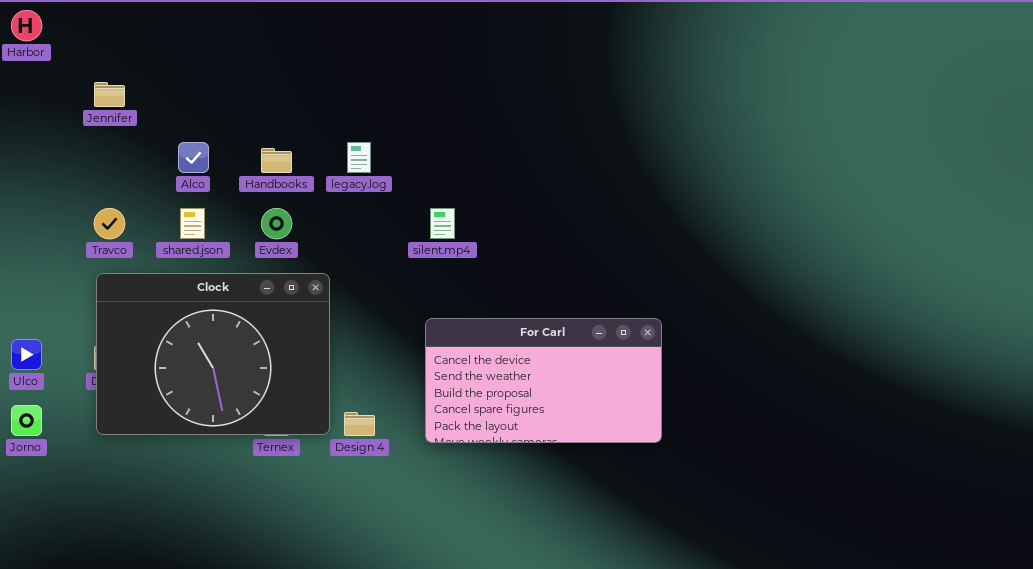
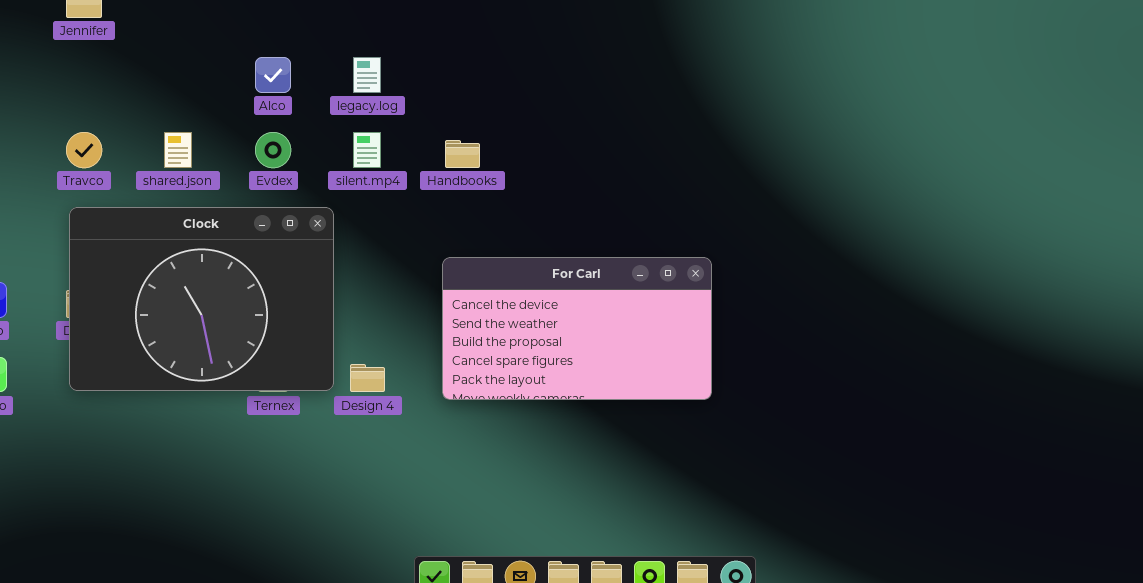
Alco: [178,142,209,173] -> [255,57,291,93], moved
Handbooks: [261,148,292,173] -> [445,140,480,168], moved
silent.mp4: [430,208,455,239] -> [353,132,381,168], moved

